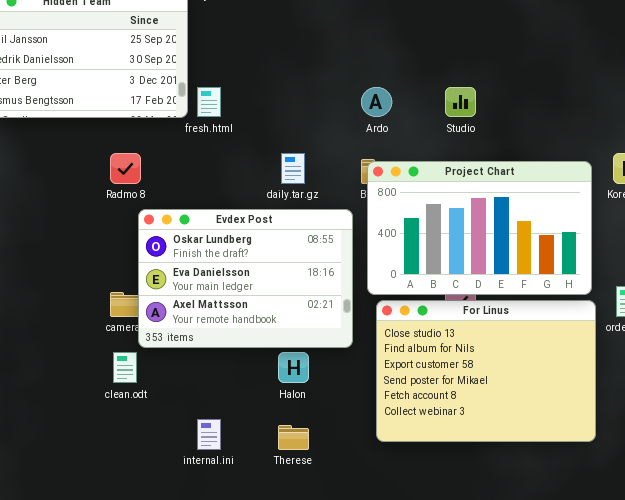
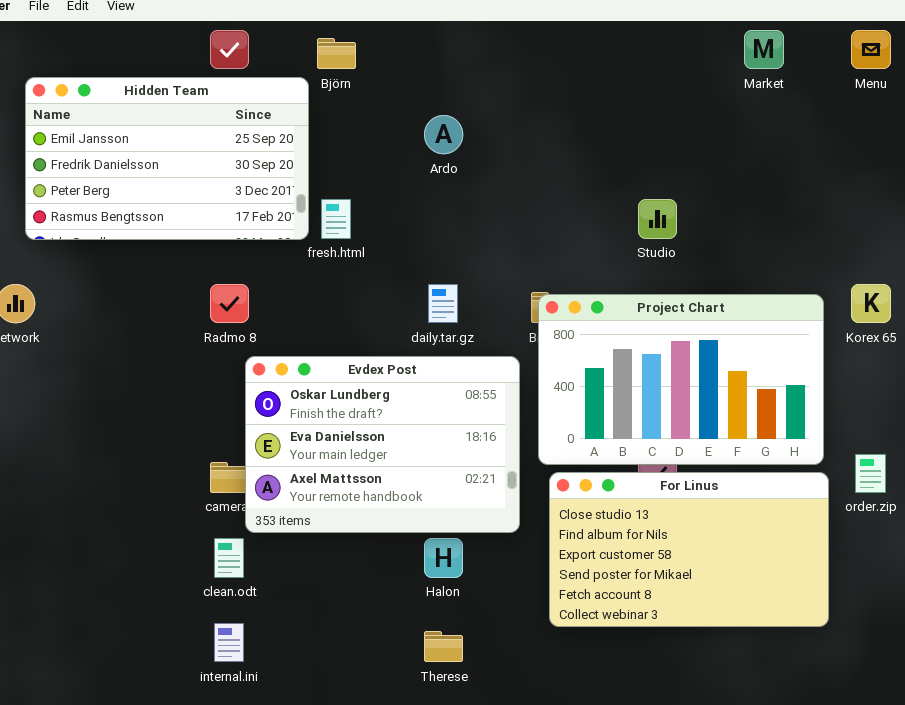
Ardo: [361,87,392,117] -> [424,115,463,154], moved
For Linus: [376,300,596,442] -> [549,472,829,627], resized
internal.ini: [197,419,221,450] -> [214,623,244,662], moved

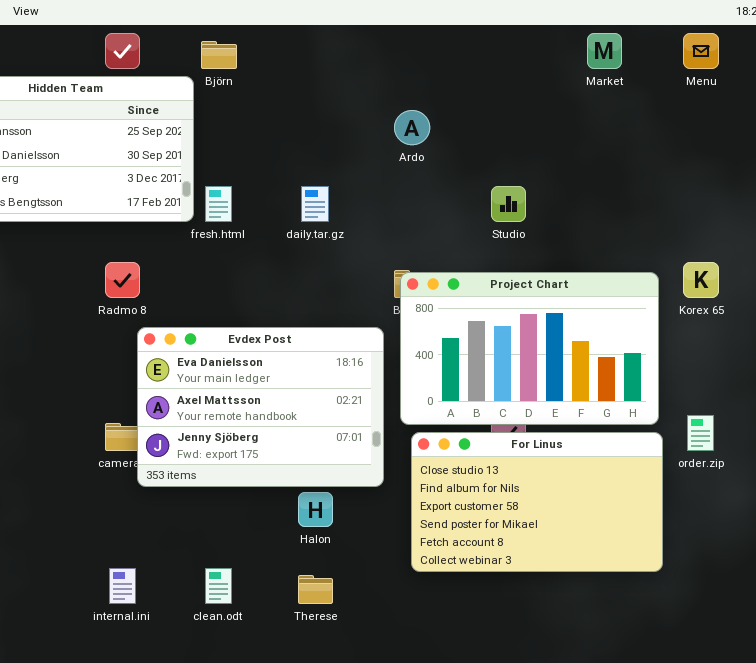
Ardo: [424,115,463,154] -> [394,110,430,145], moved
daily.tar.gz: [428,284,458,323] -> [301,186,329,222], moved
Evdex Post: [245,356,520,533] -> [137,327,384,487], scrolled down 1 row
clean.odt: [214,538,244,578] -> [205,568,232,604], moved

